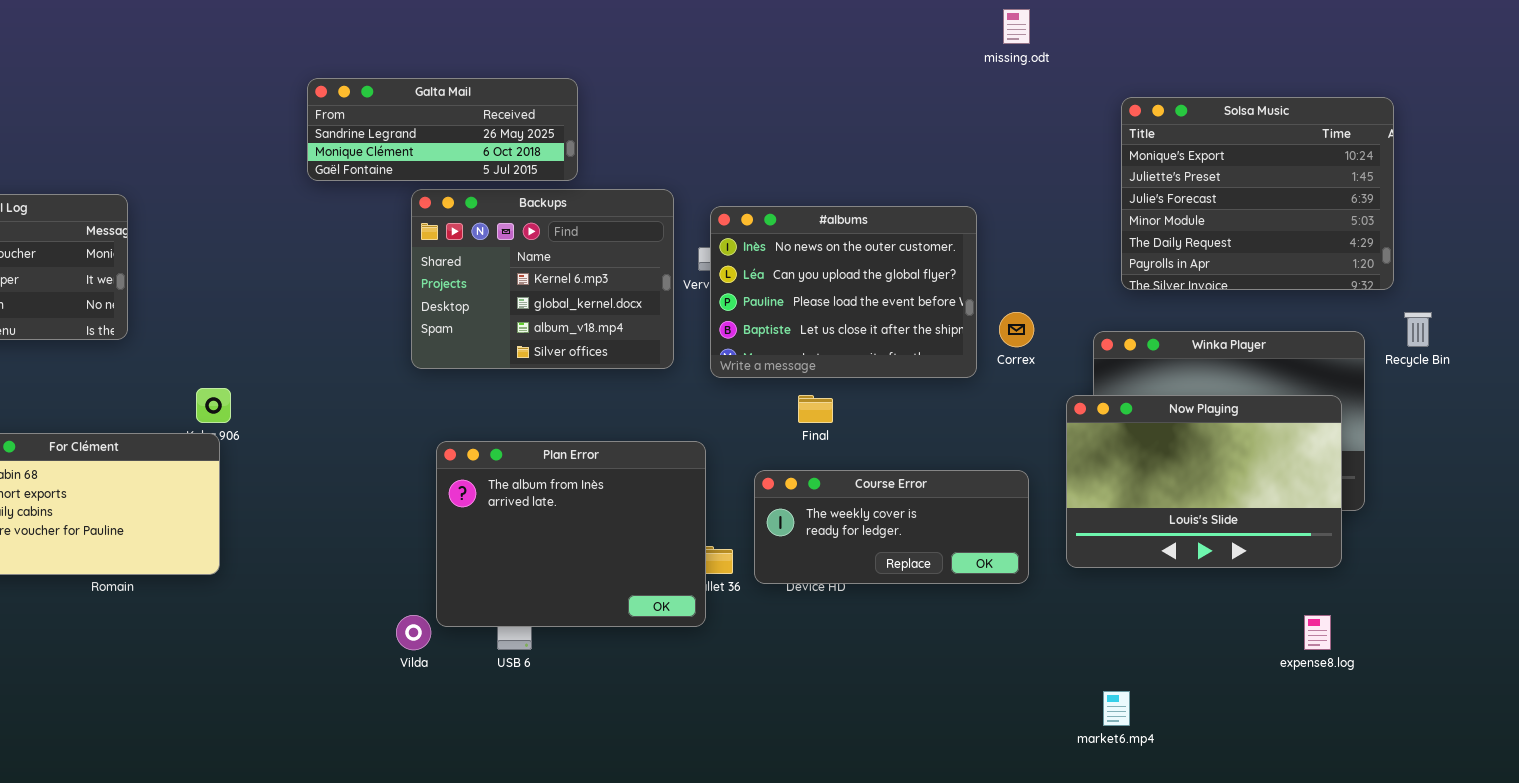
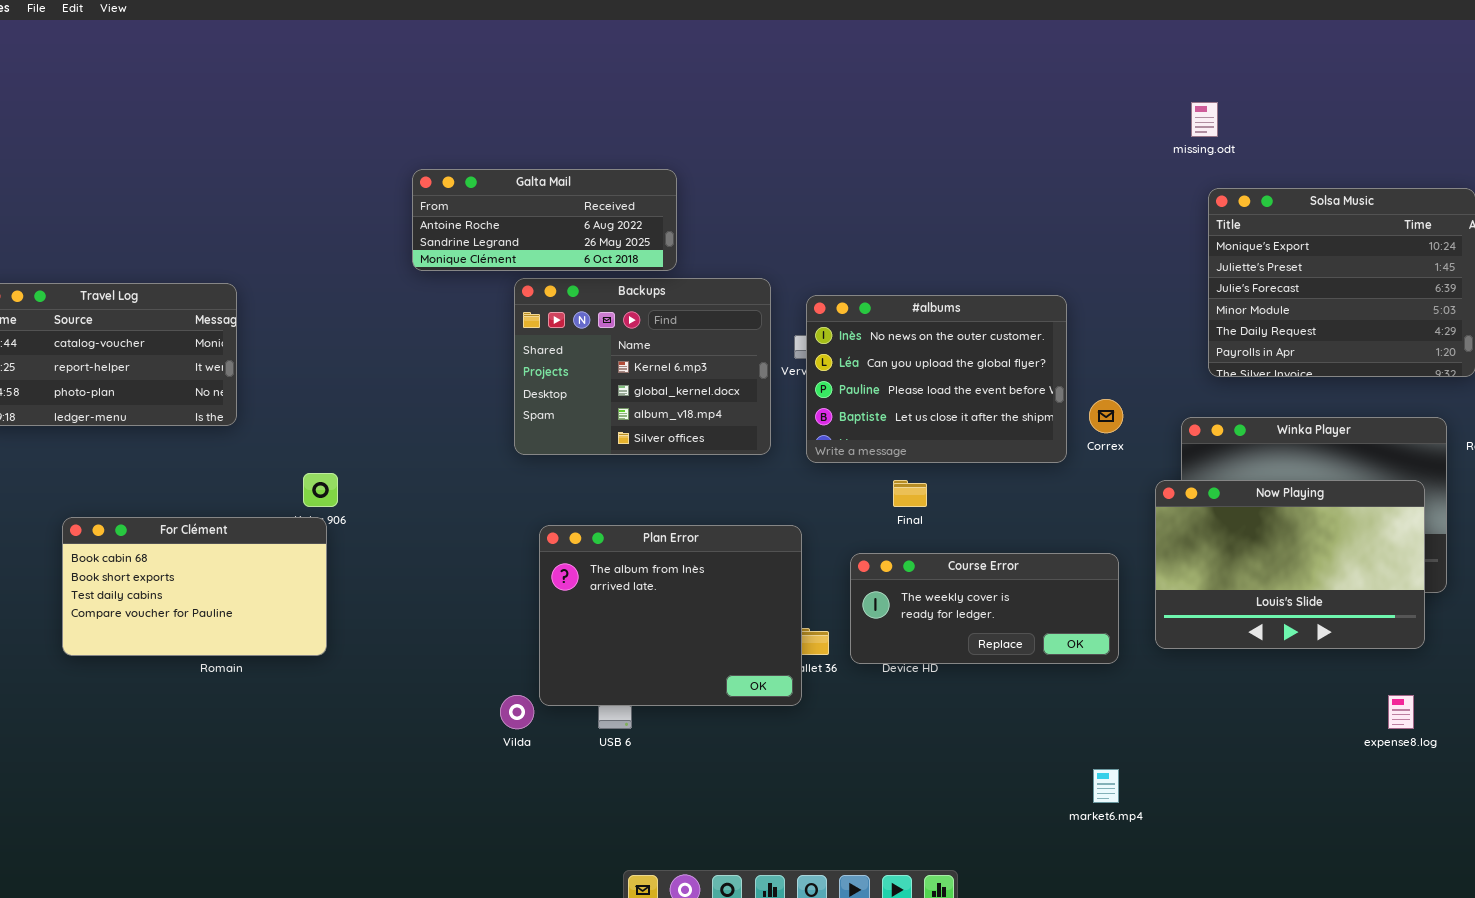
missing.odt: [1003,9,1030,44] -> [1191,102,1218,137], moved
Galta Mail: [307,78,578,181] -> [412,169,677,271], scrolled up 1 row
market6.mp4: [1103,691,1130,726] -> [1093,769,1119,803], moved

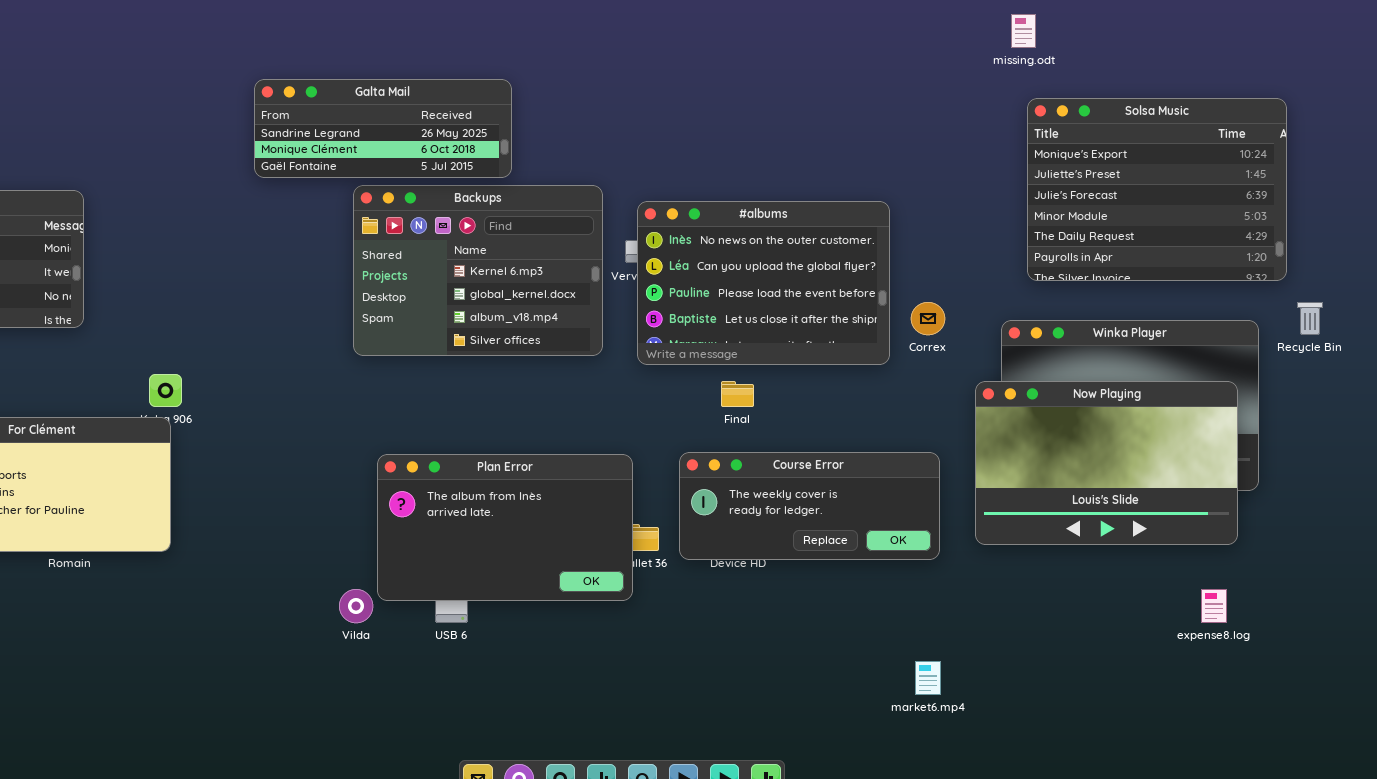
Galta Mail: [412,169,677,271] -> [254,79,512,178], scrolled down 1 row
Plan Error: [539,525,802,706] -> [377,454,633,601], resized

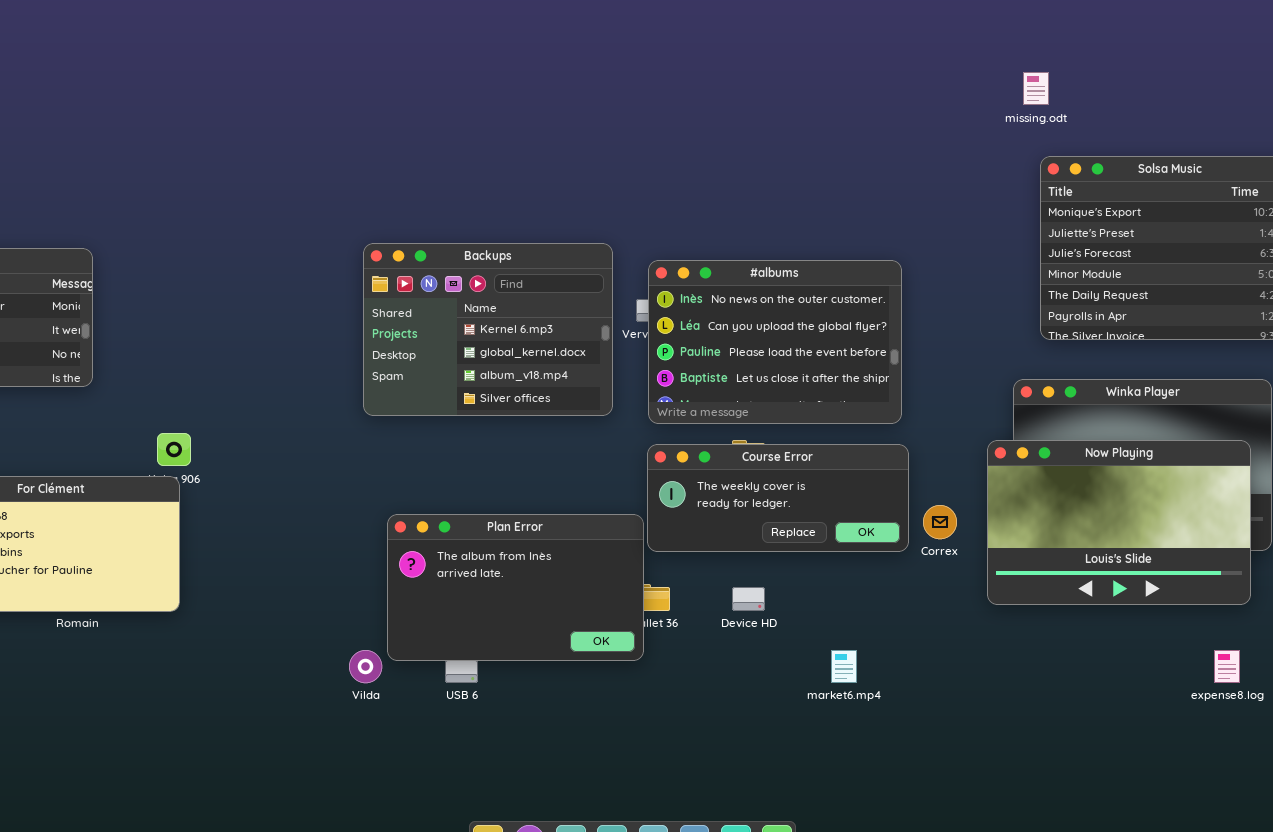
Galta Mail: [254,79,512,178] -> none, closed
Correx: [911,302,945,335] -> [923,505,957,539], moved
Course Error: [679,452,940,560] -> [647,444,909,552], moved
market6.mp4: [915,661,941,695] -> [831,650,857,683], moved

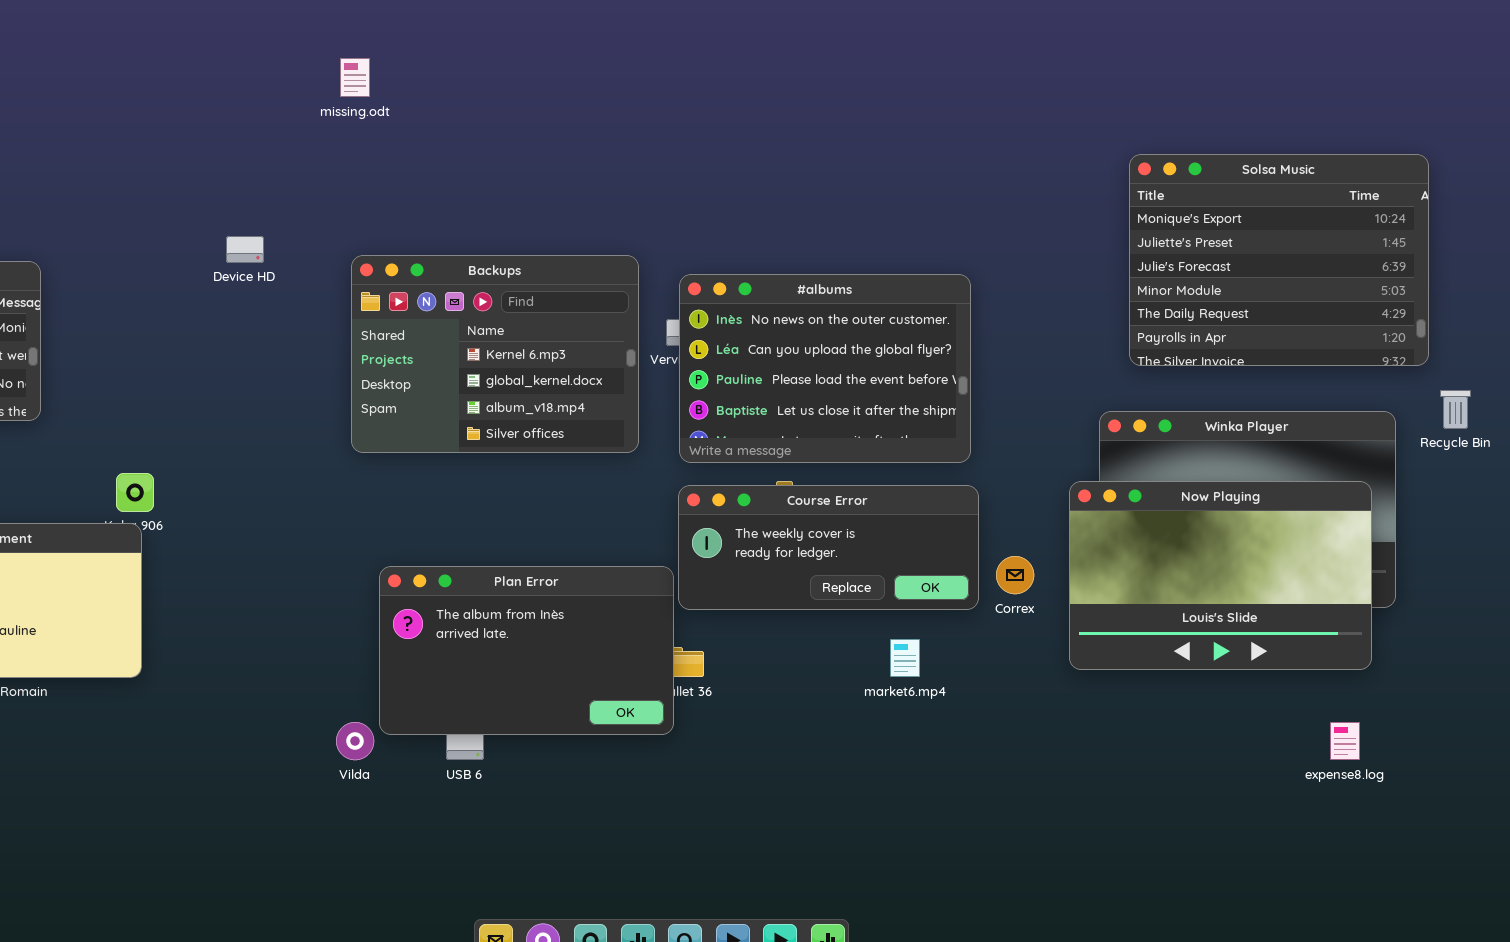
missing.odt: [1023,72,1049,105] -> [340,58,370,97], moved
Device HD: [732,587,765,611] -> [226,236,264,263], moved
market6.mp4: [831,650,857,683] -> [890,639,920,677], moved

